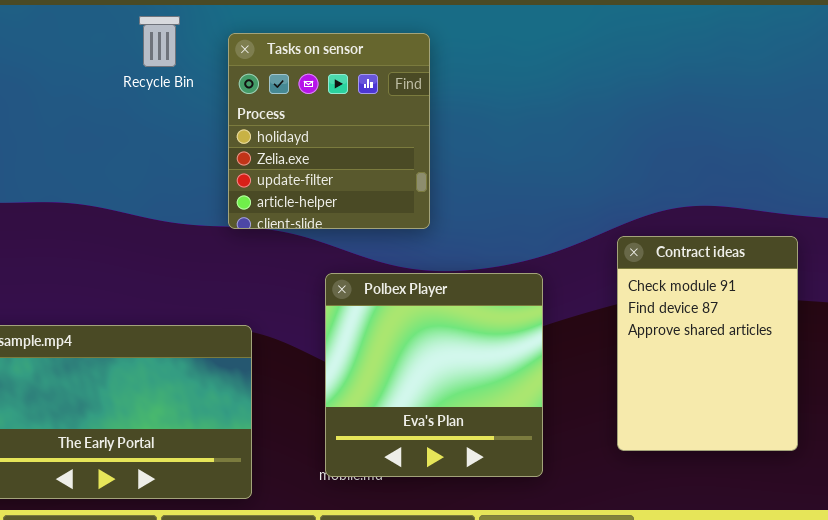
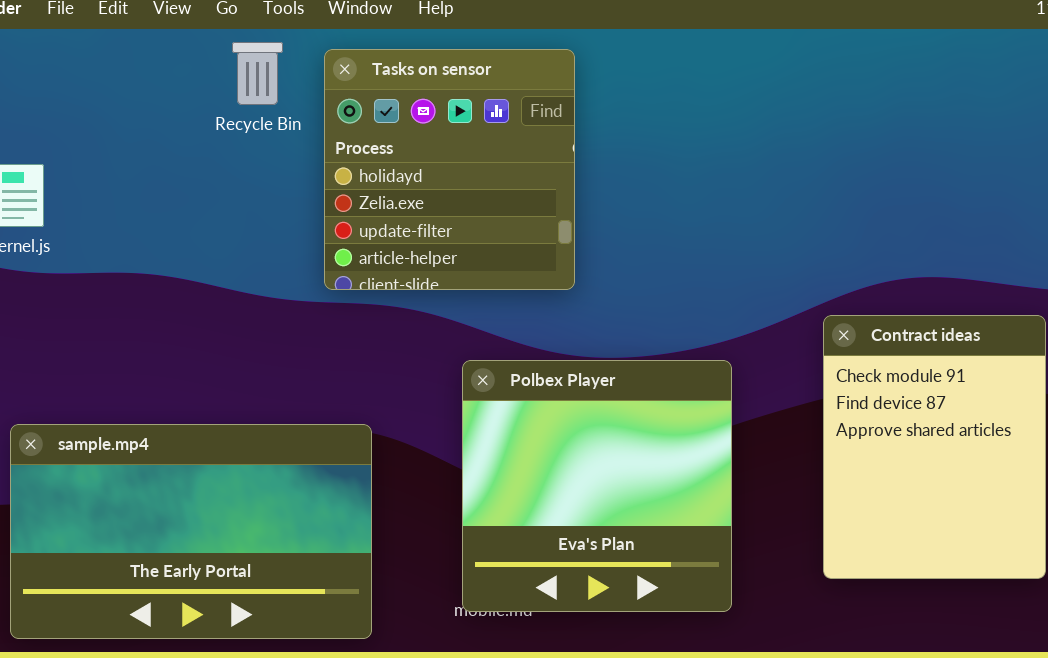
Tasks on sensor: [228,33,430,229] -> [324,49,575,290], moved

